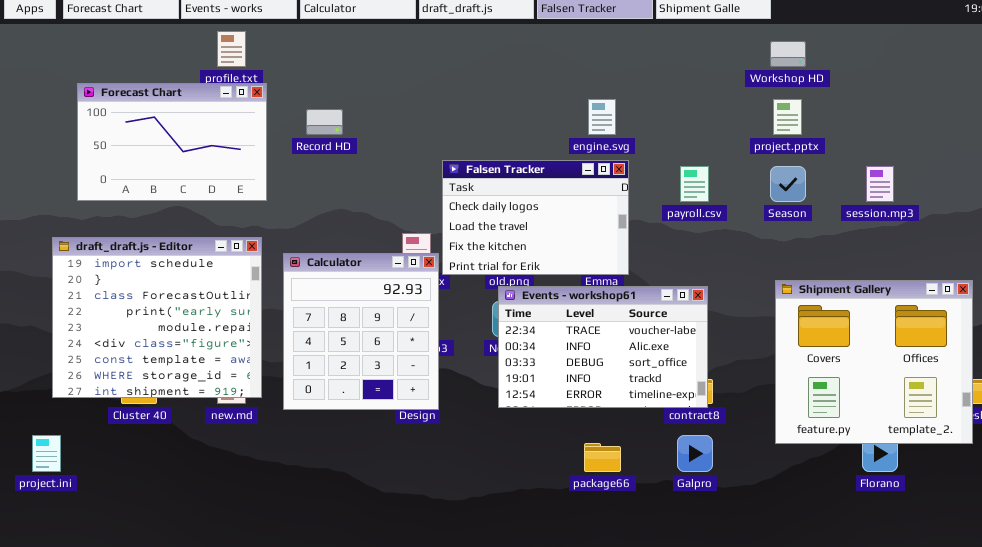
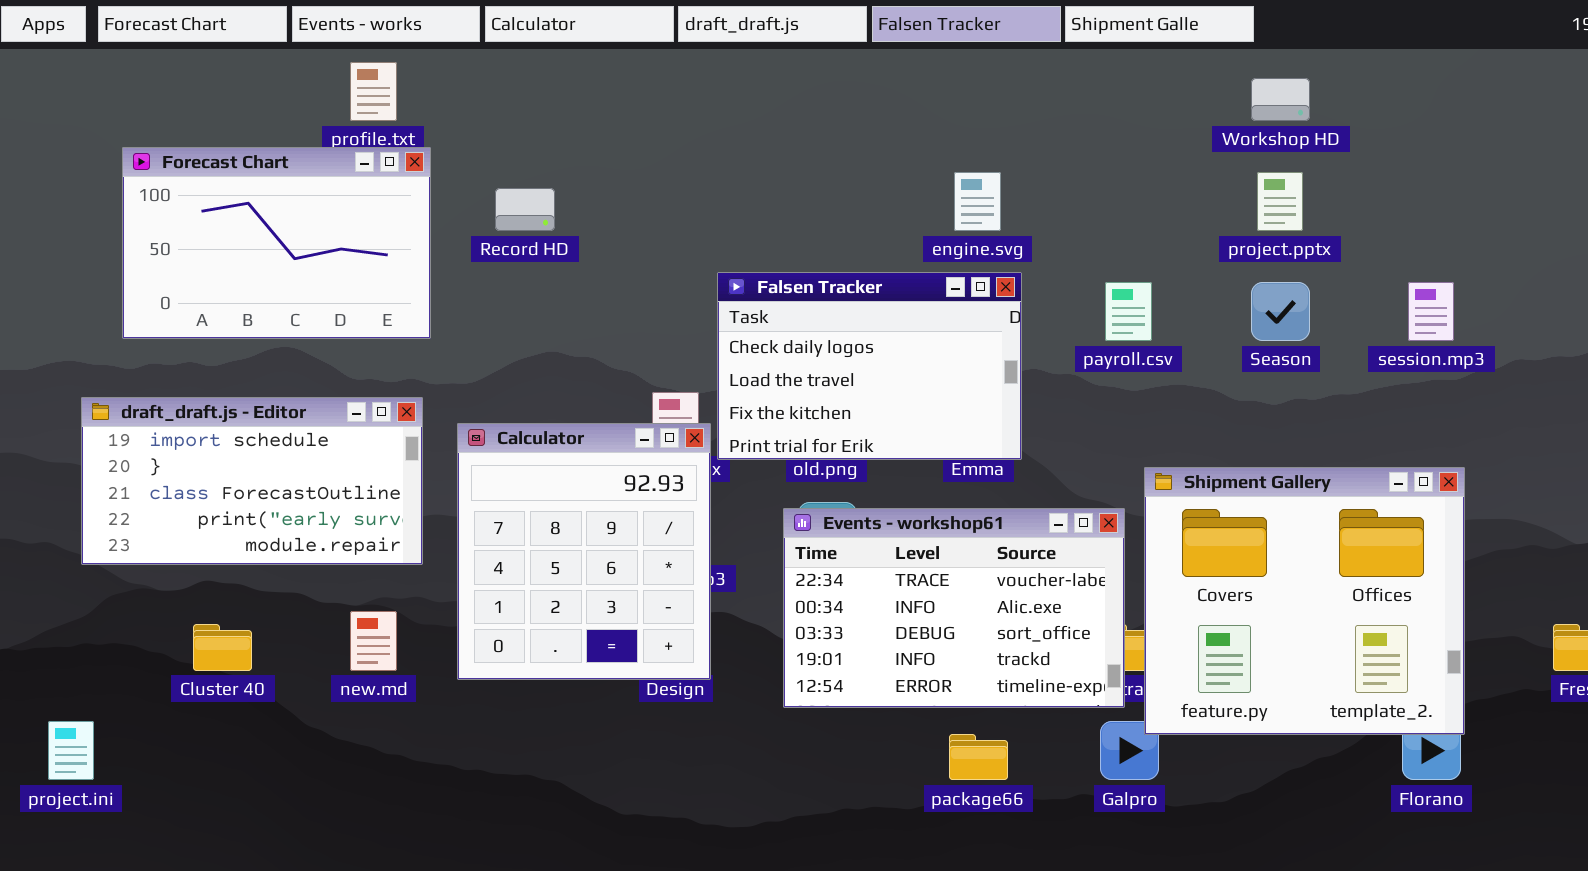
draft_draft.js - Editor: [52,237,262,398] -> [81,397,423,565], resized
Shipment Gallery: [775,280,973,444] -> [1144,467,1465,735], moved
Events - workshop61: [498,286,708,408] -> [783,508,1125,708], moved

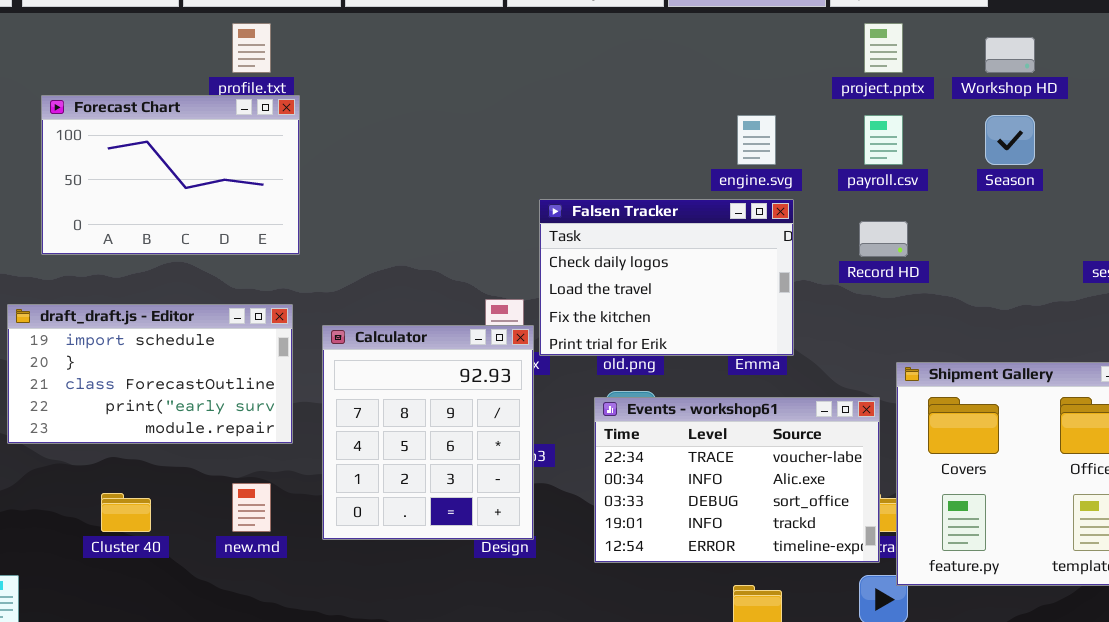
project.pptx: [1257,172,1303,231] -> [864,23,903,73], moved
Record HD: [495,188,555,231] -> [859,221,908,257], moved
payroll.csv: [1105,282,1152,341] -> [864,115,903,165], moved
Season: [1251,282,1310,341] -> [985,115,1035,165], moved

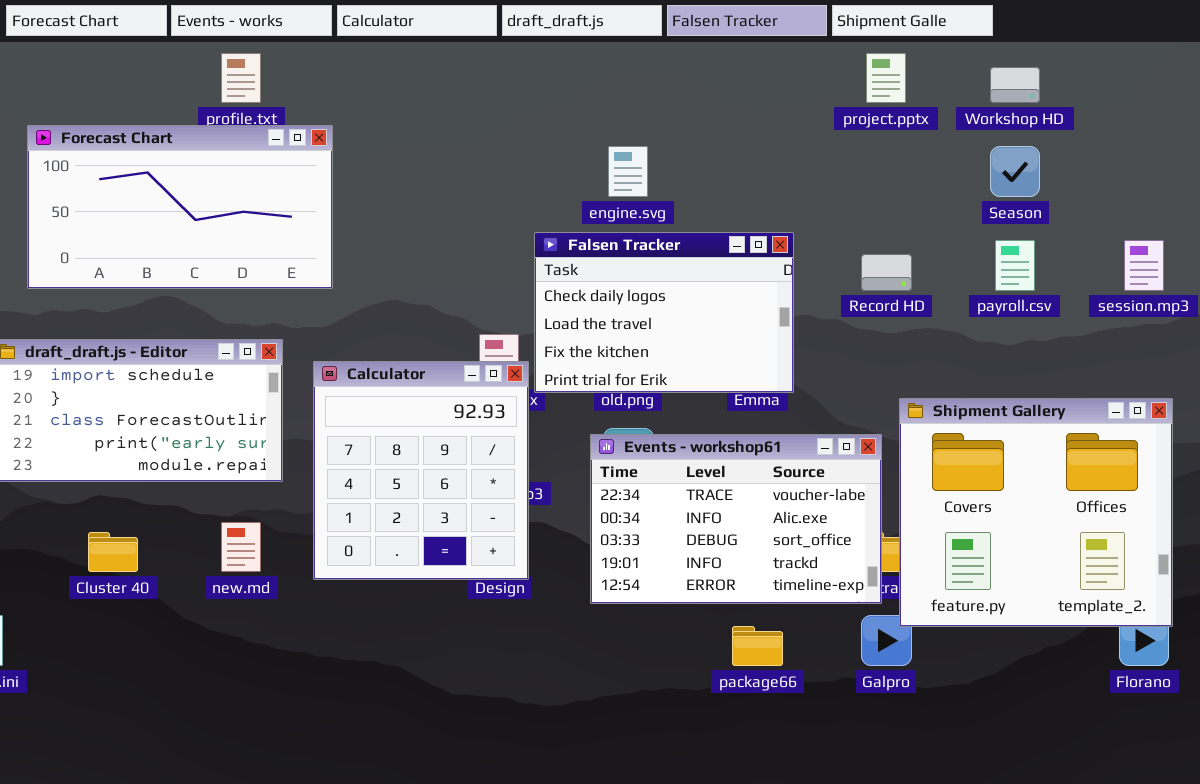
Forecast Chart: [41,95,300,255] -> [27,125,333,289], resized
engine.svg: [737,115,776,165] -> [608,146,648,197], moved
payroll.csv: [864,115,903,165] -> [995,240,1035,291], moved

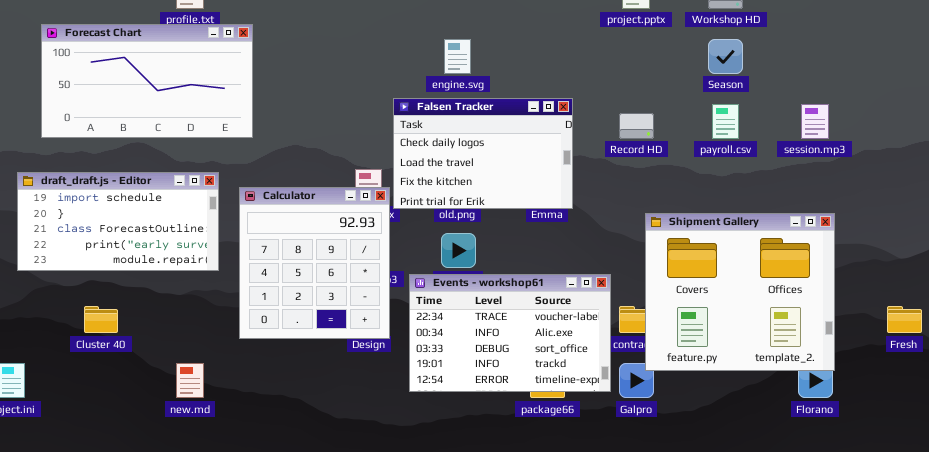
Events - workshop61: [590,434,882,604] -> [409,274,611,392], moved
new.md: [221,522,261,572] -> [176,363,204,398], moved

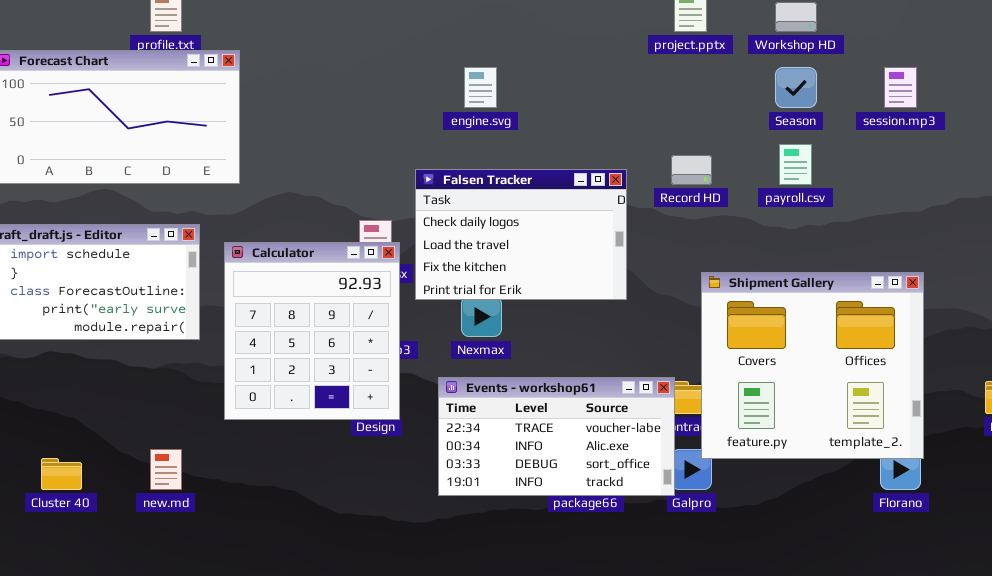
Falsen Tracker: [393,98,573,209] -> [415,169,627,300], moved
session.mp3: [801,104,829,139] -> [884,67,917,108], moved
Events - workshop61: [409,274,611,392] -> [438,377,675,496], moved, resized
Cluster 40: [84,306,118,333] -> [41,458,82,490], moved

